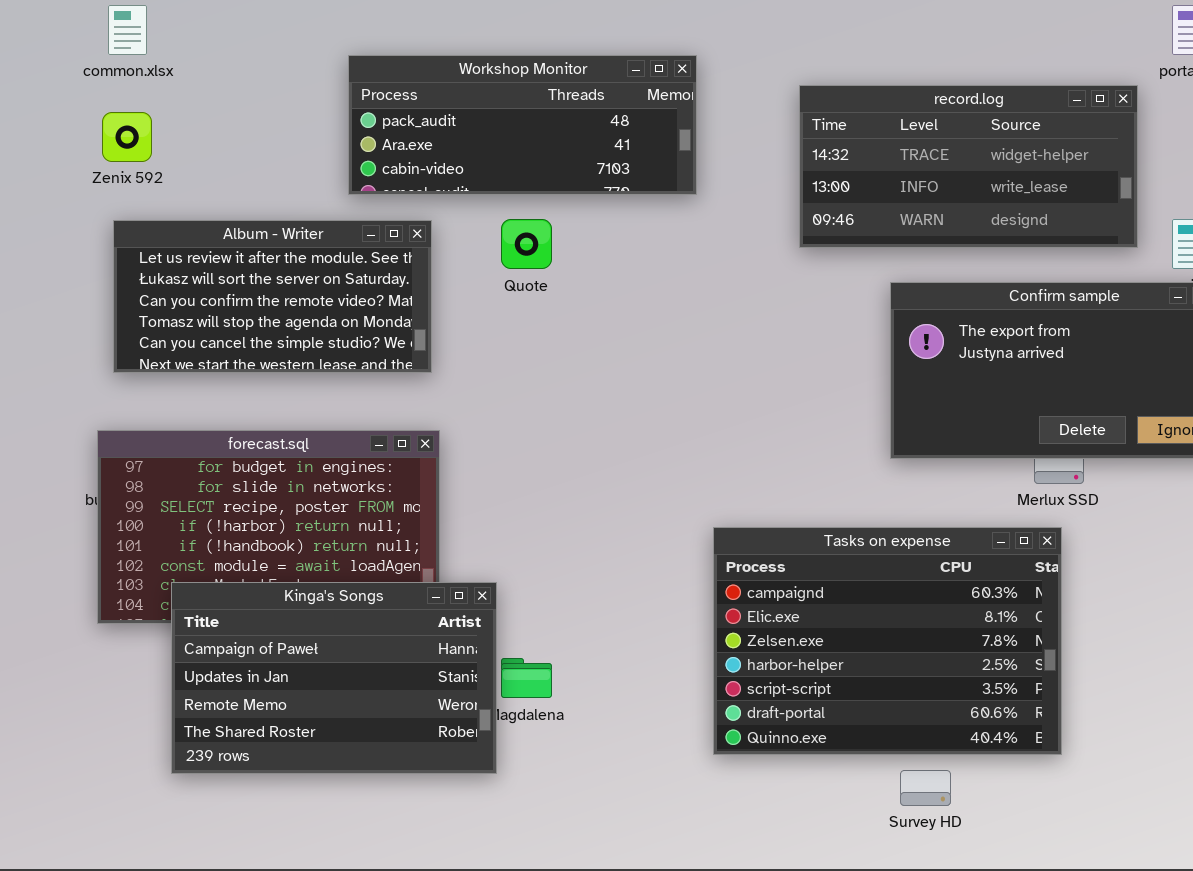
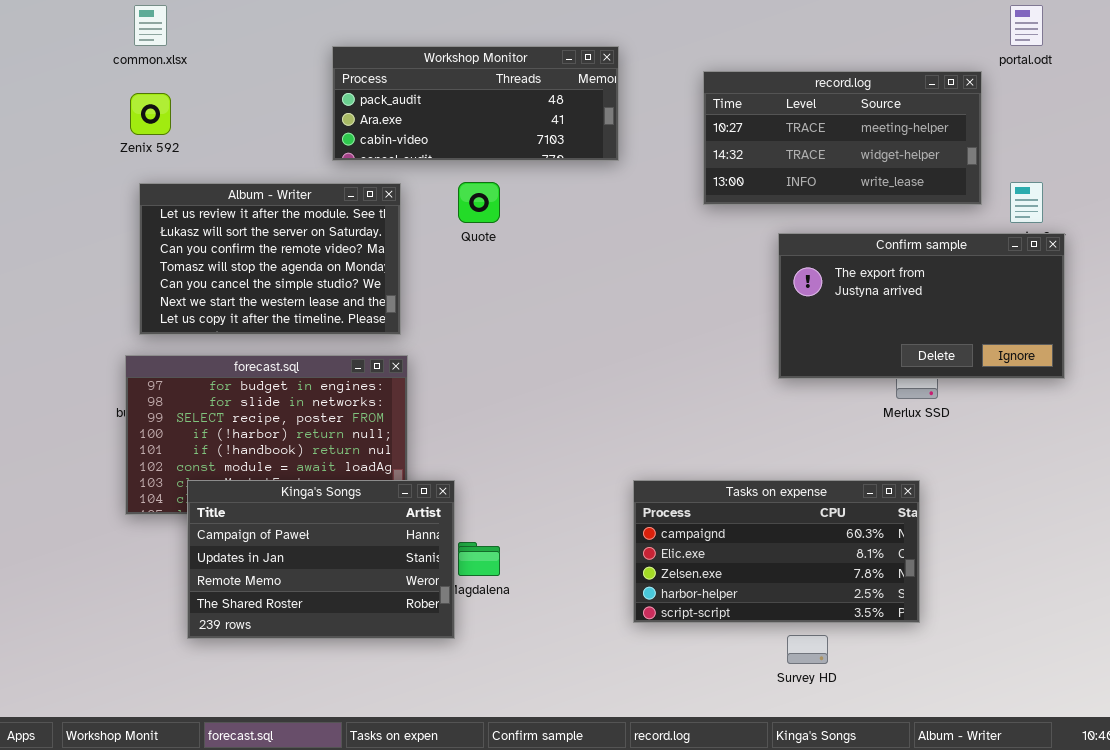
record.log: [799,85,1138,248] -> [703,71,982,205], scrolled up 1 row
Album - Writer: [113,220,432,373] -> [139,183,401,335], resized
Tasks on expense: [713,527,1062,755] -> [633,480,920,623], resized

